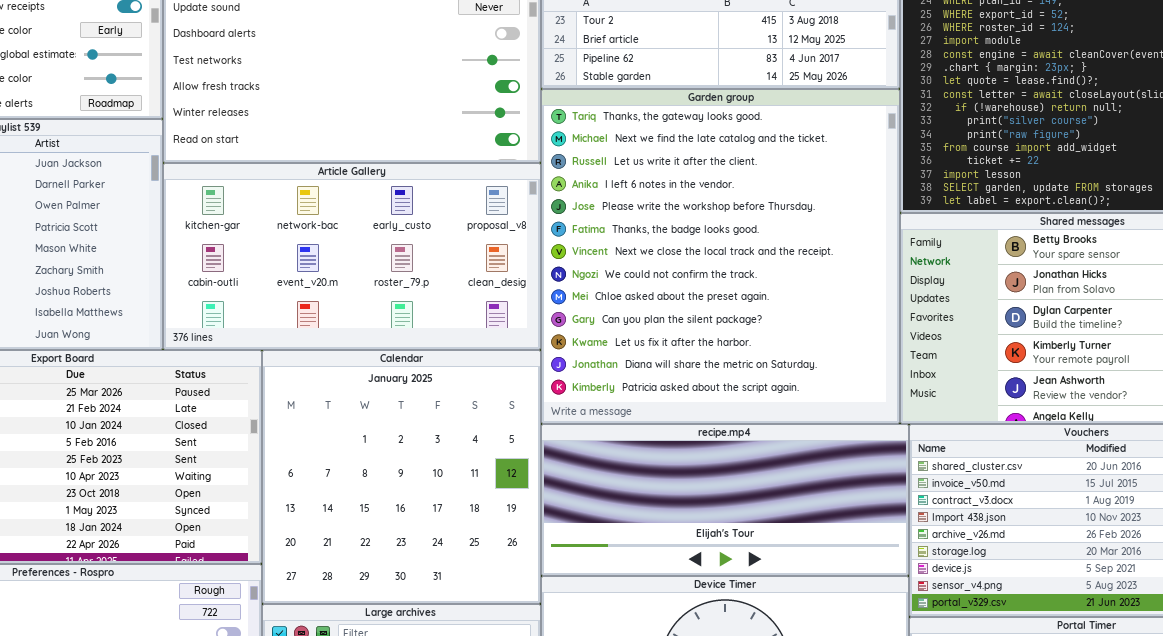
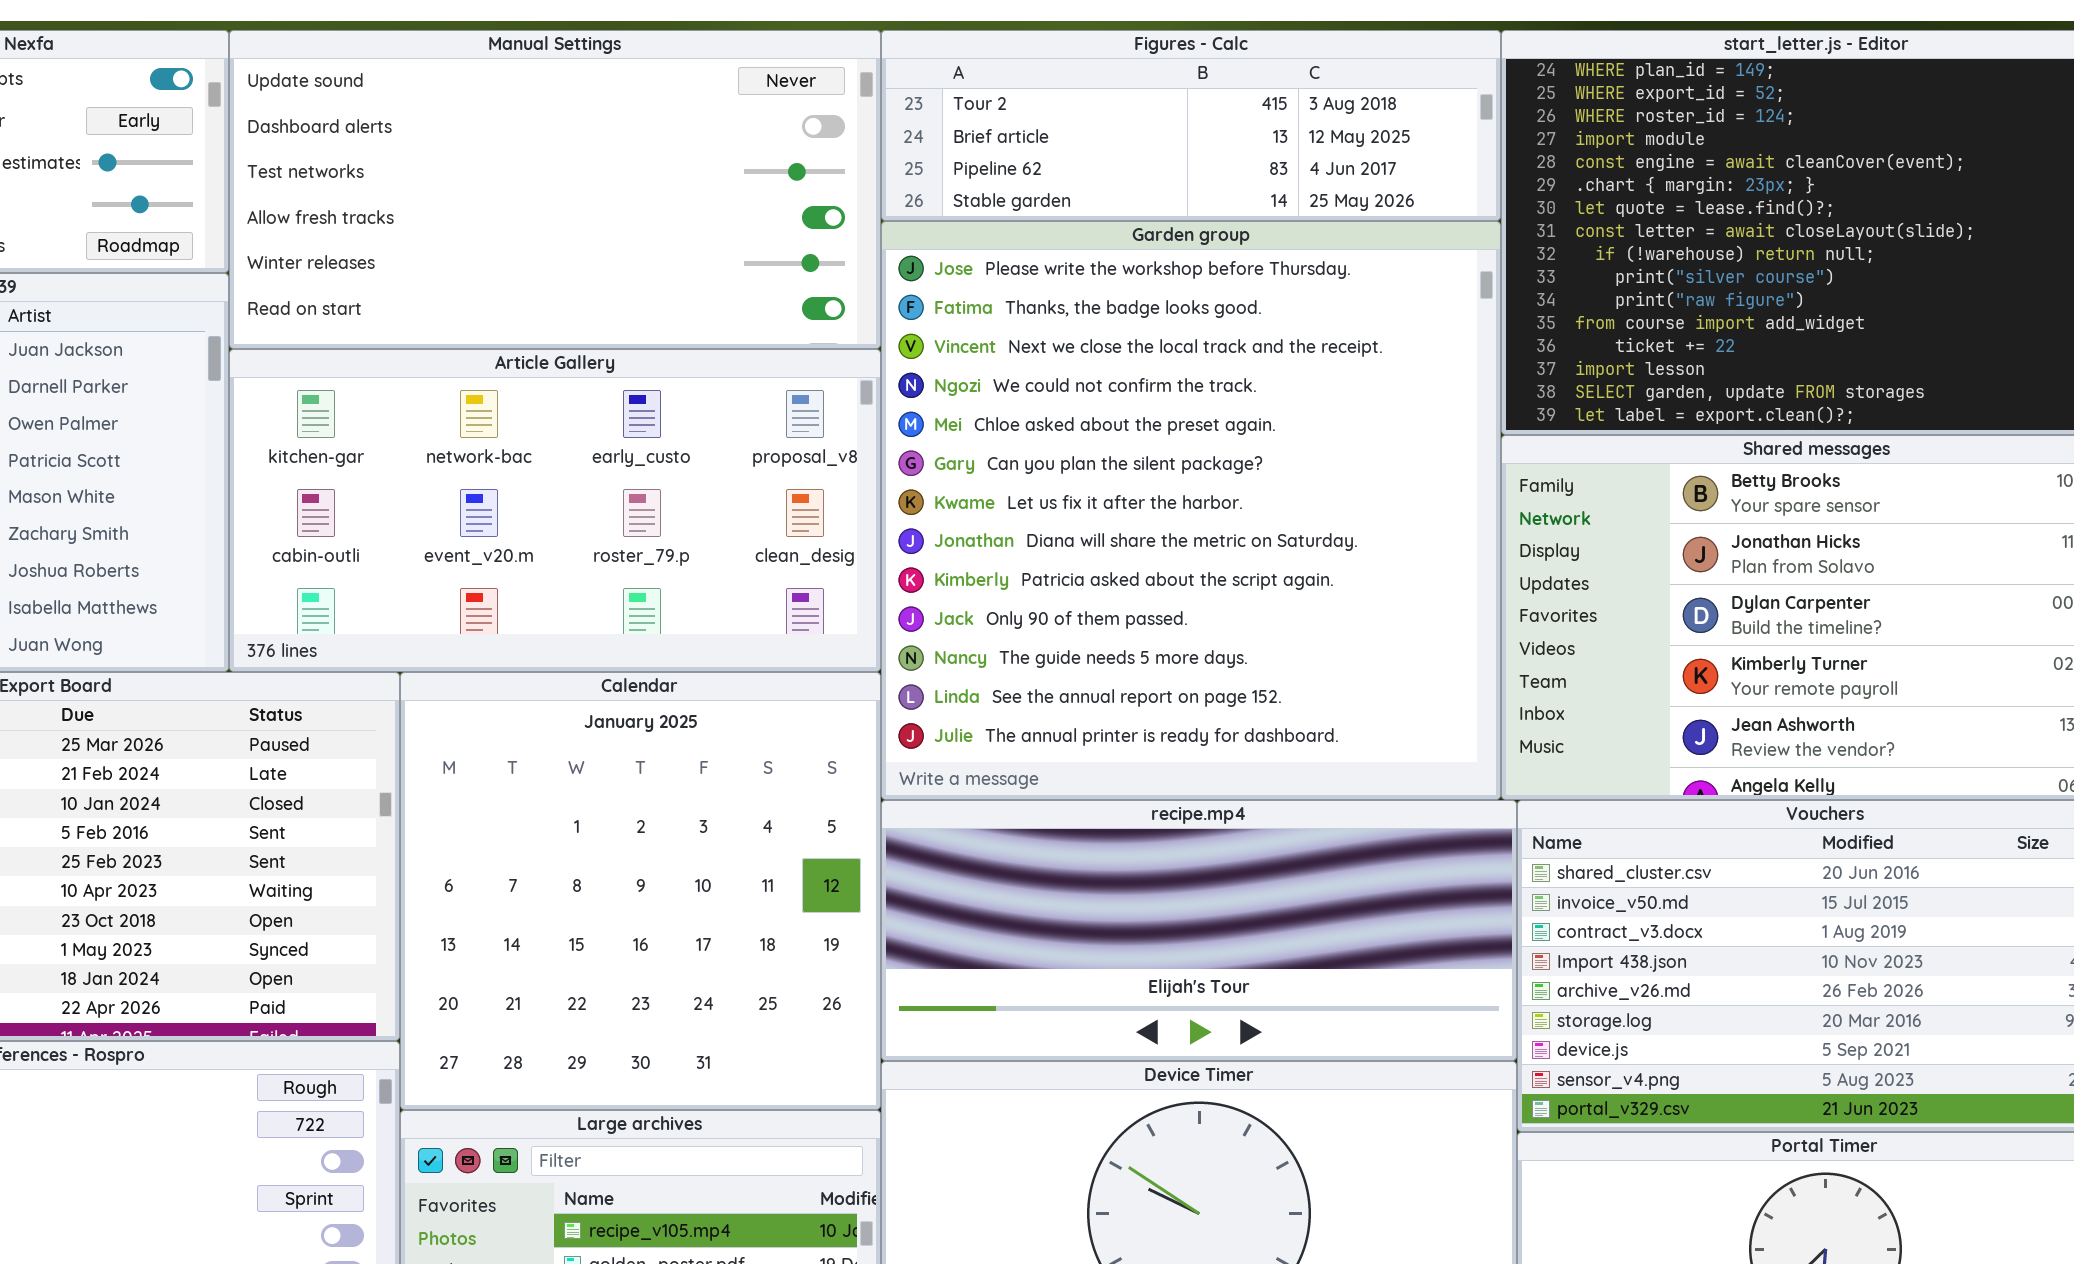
Garden group: [541,89,900,424] -> [881,221,1501,800], scrolled down 4 rows

